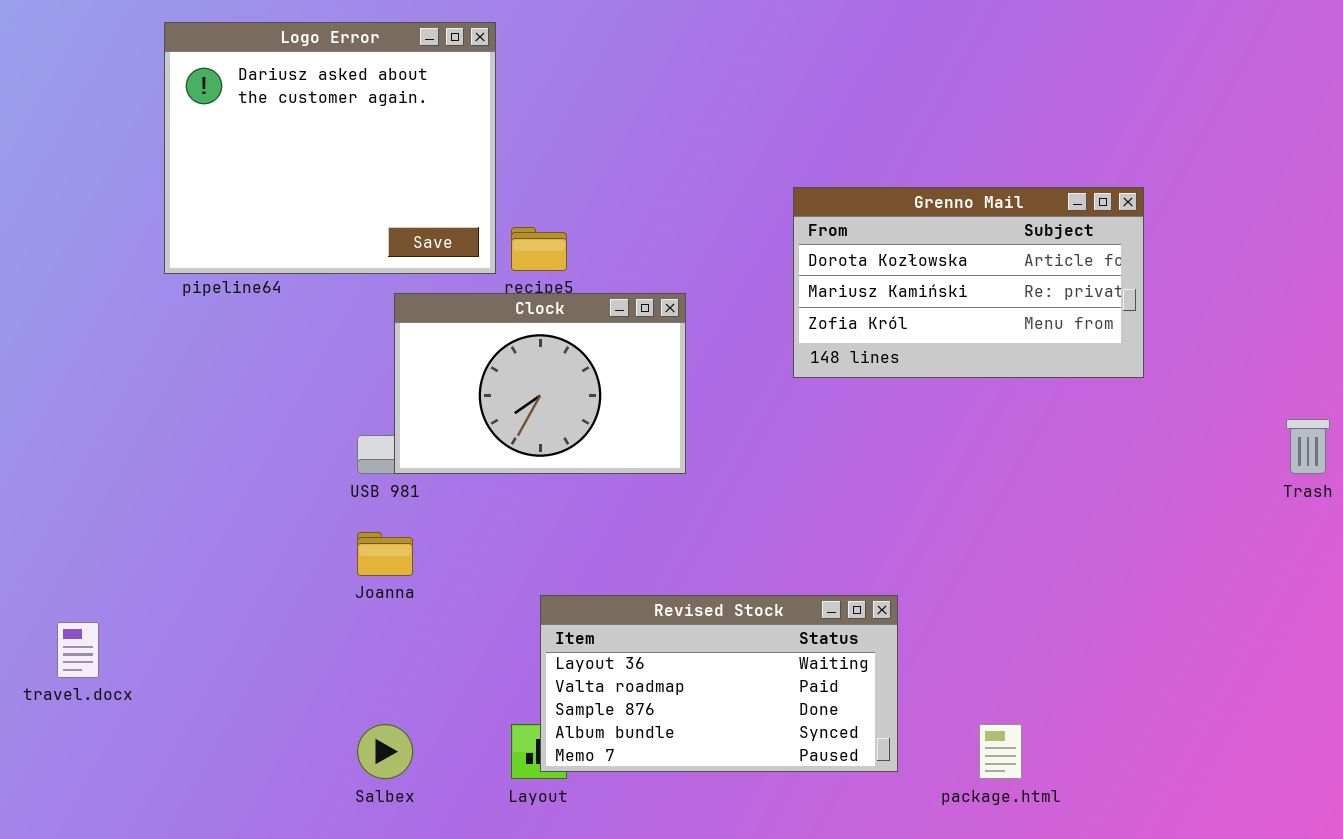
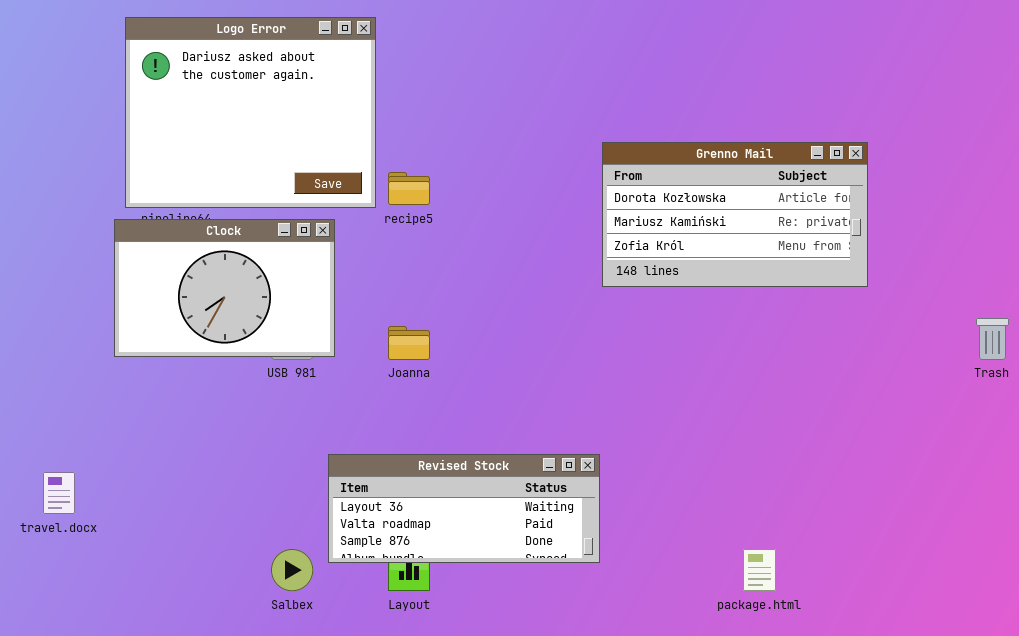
Clock: [394,293,686,474] -> [114,219,335,357], moved
Joanna: [357,532,413,576] -> [388,326,430,360], moved
Revised Stock: [540,595,898,772] -> [328,454,600,563], moved, resized

